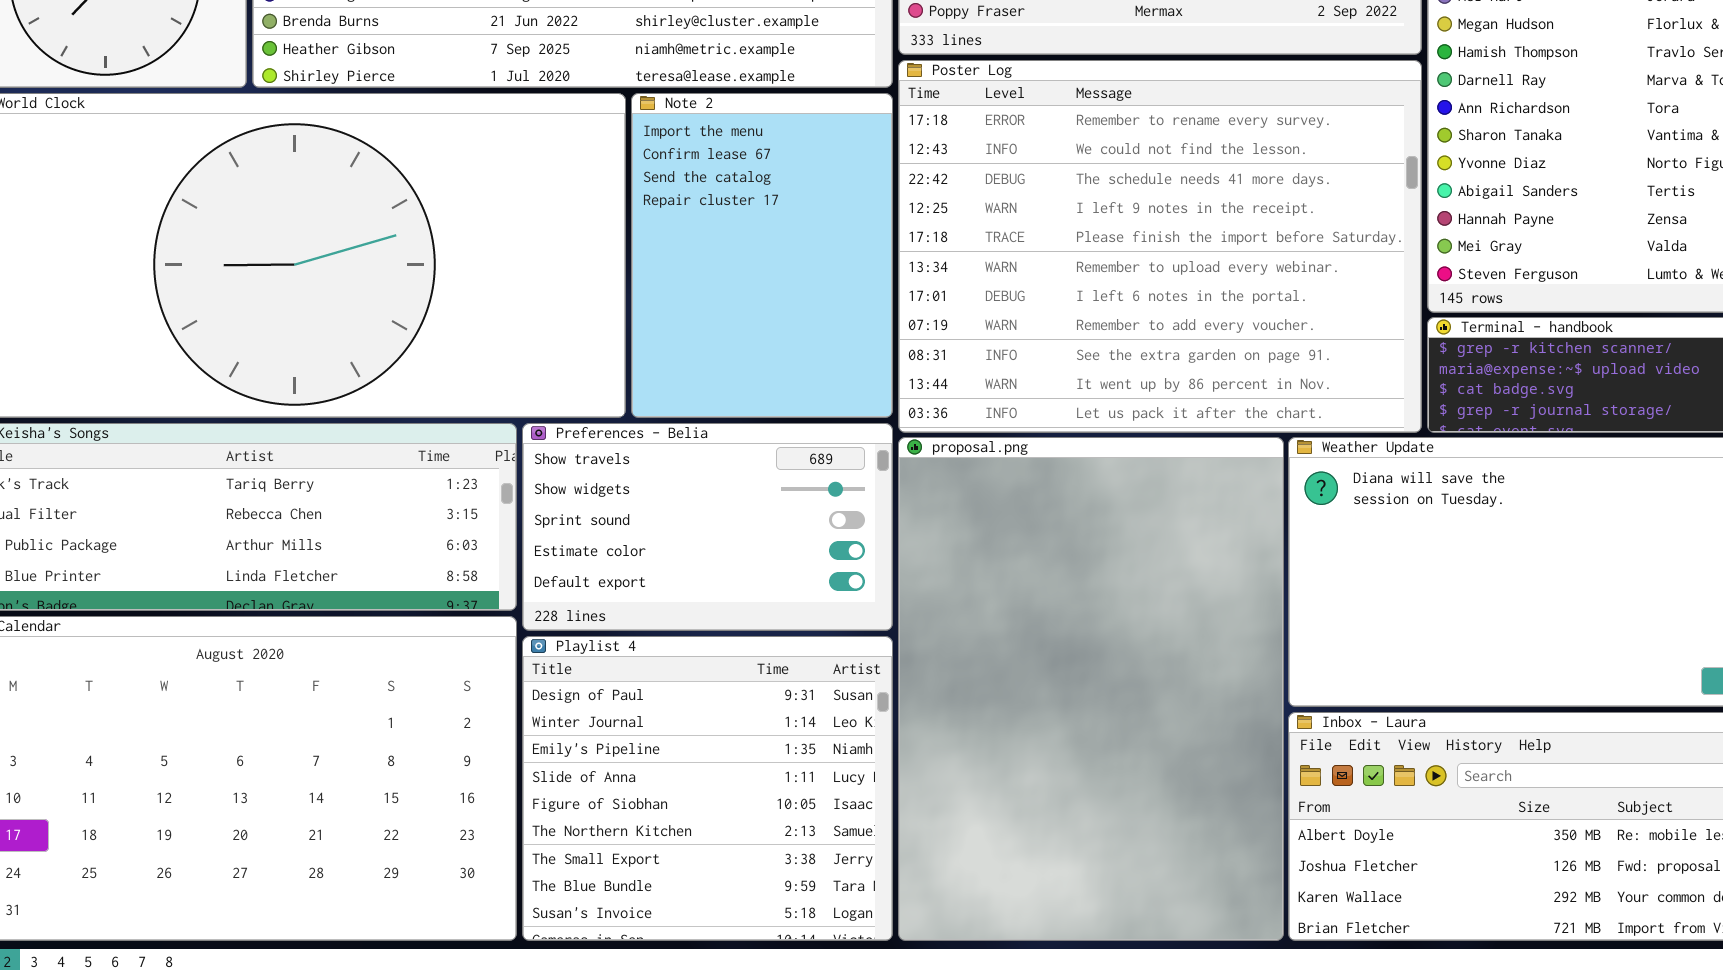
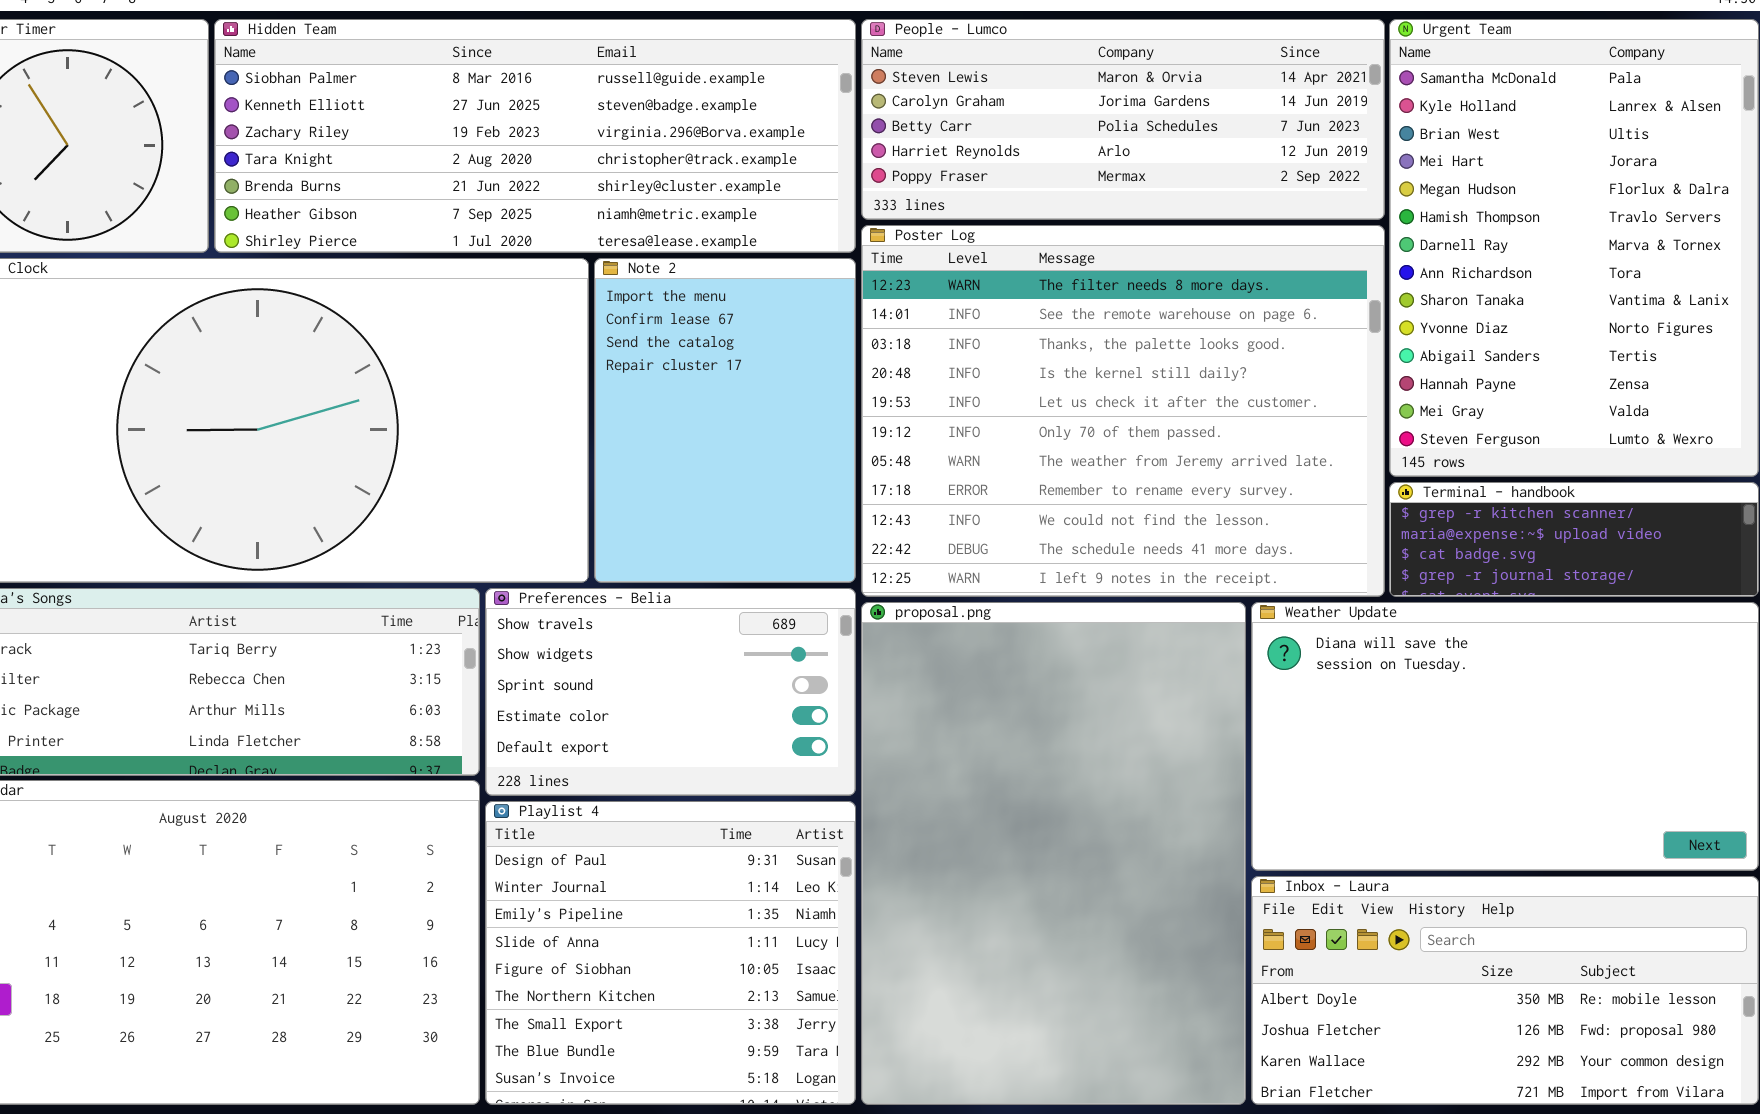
Poster Log: [898,60,1422,433] -> [861,225,1385,597], scrolled up 7 rows

